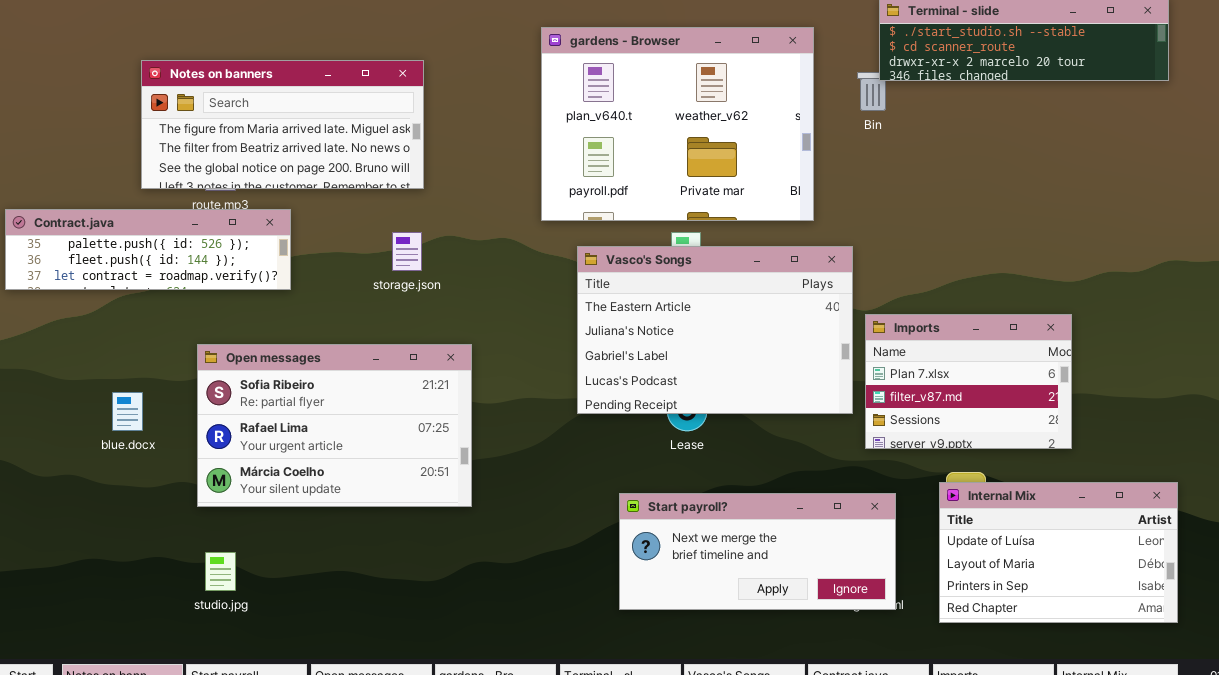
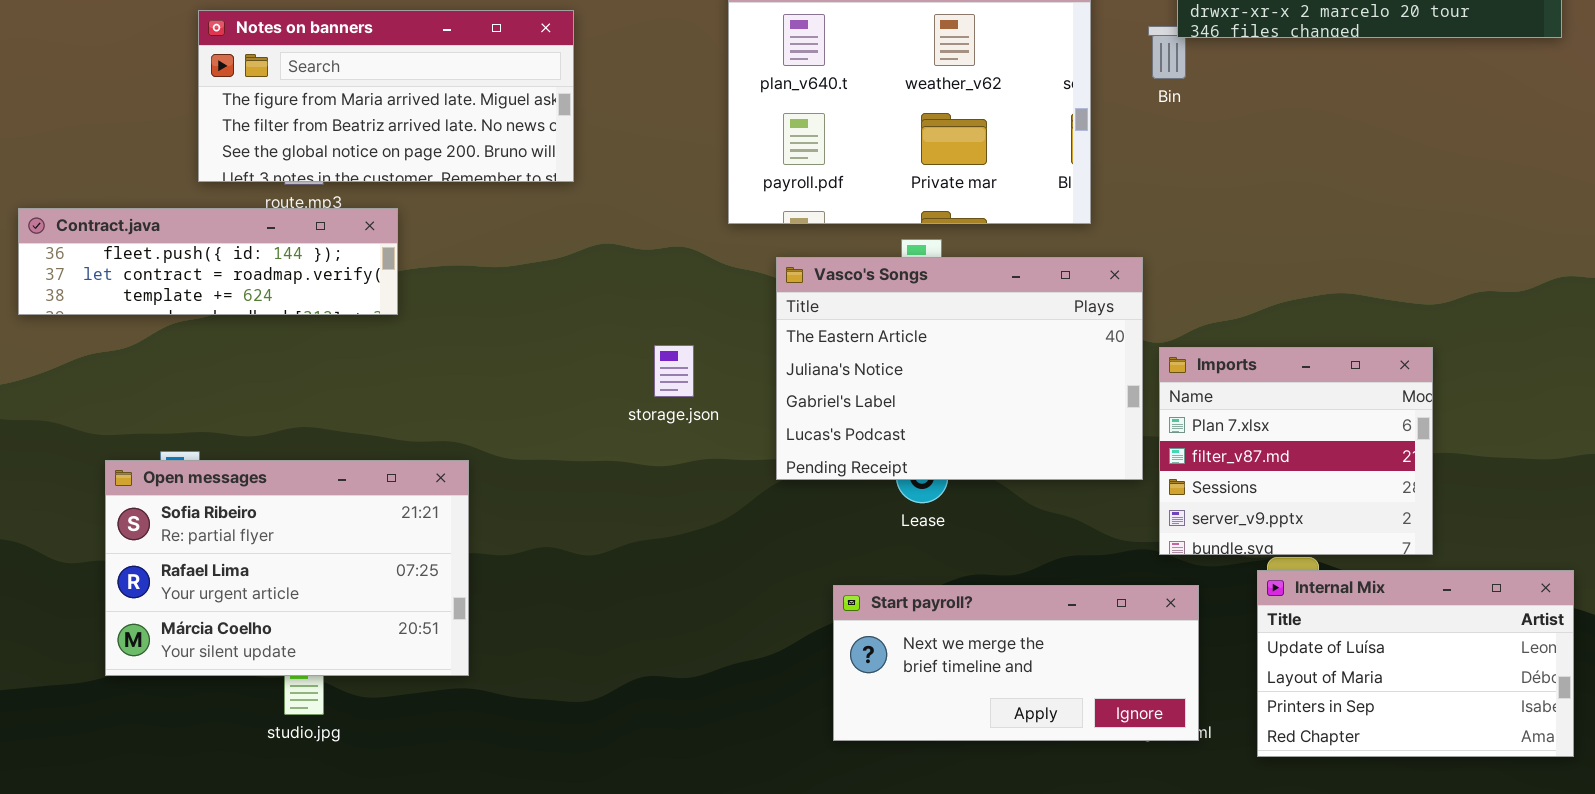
Contract.java: [5,209,291,290] -> [18,208,398,315], scrolled down 1 row
storage.json: [392,232,422,271] -> [654,345,694,397], moved
Imports: [865,314,1072,449] -> [1159,347,1433,555], resized
Open messages: [197,344,472,507] -> [105,460,469,676], moved

